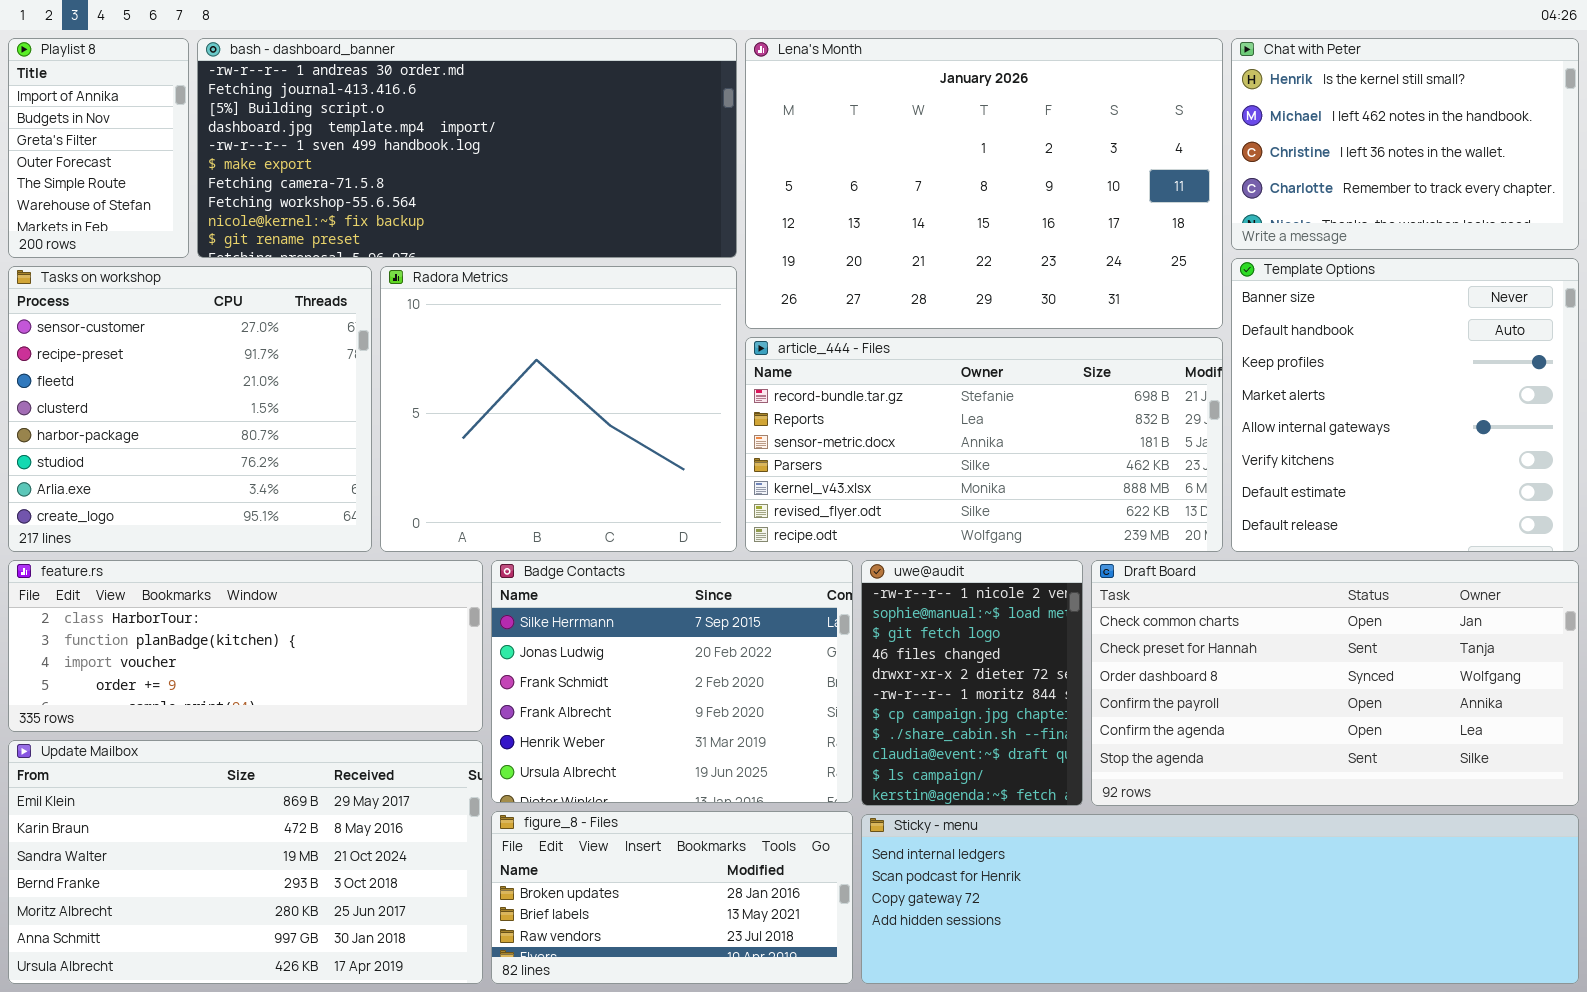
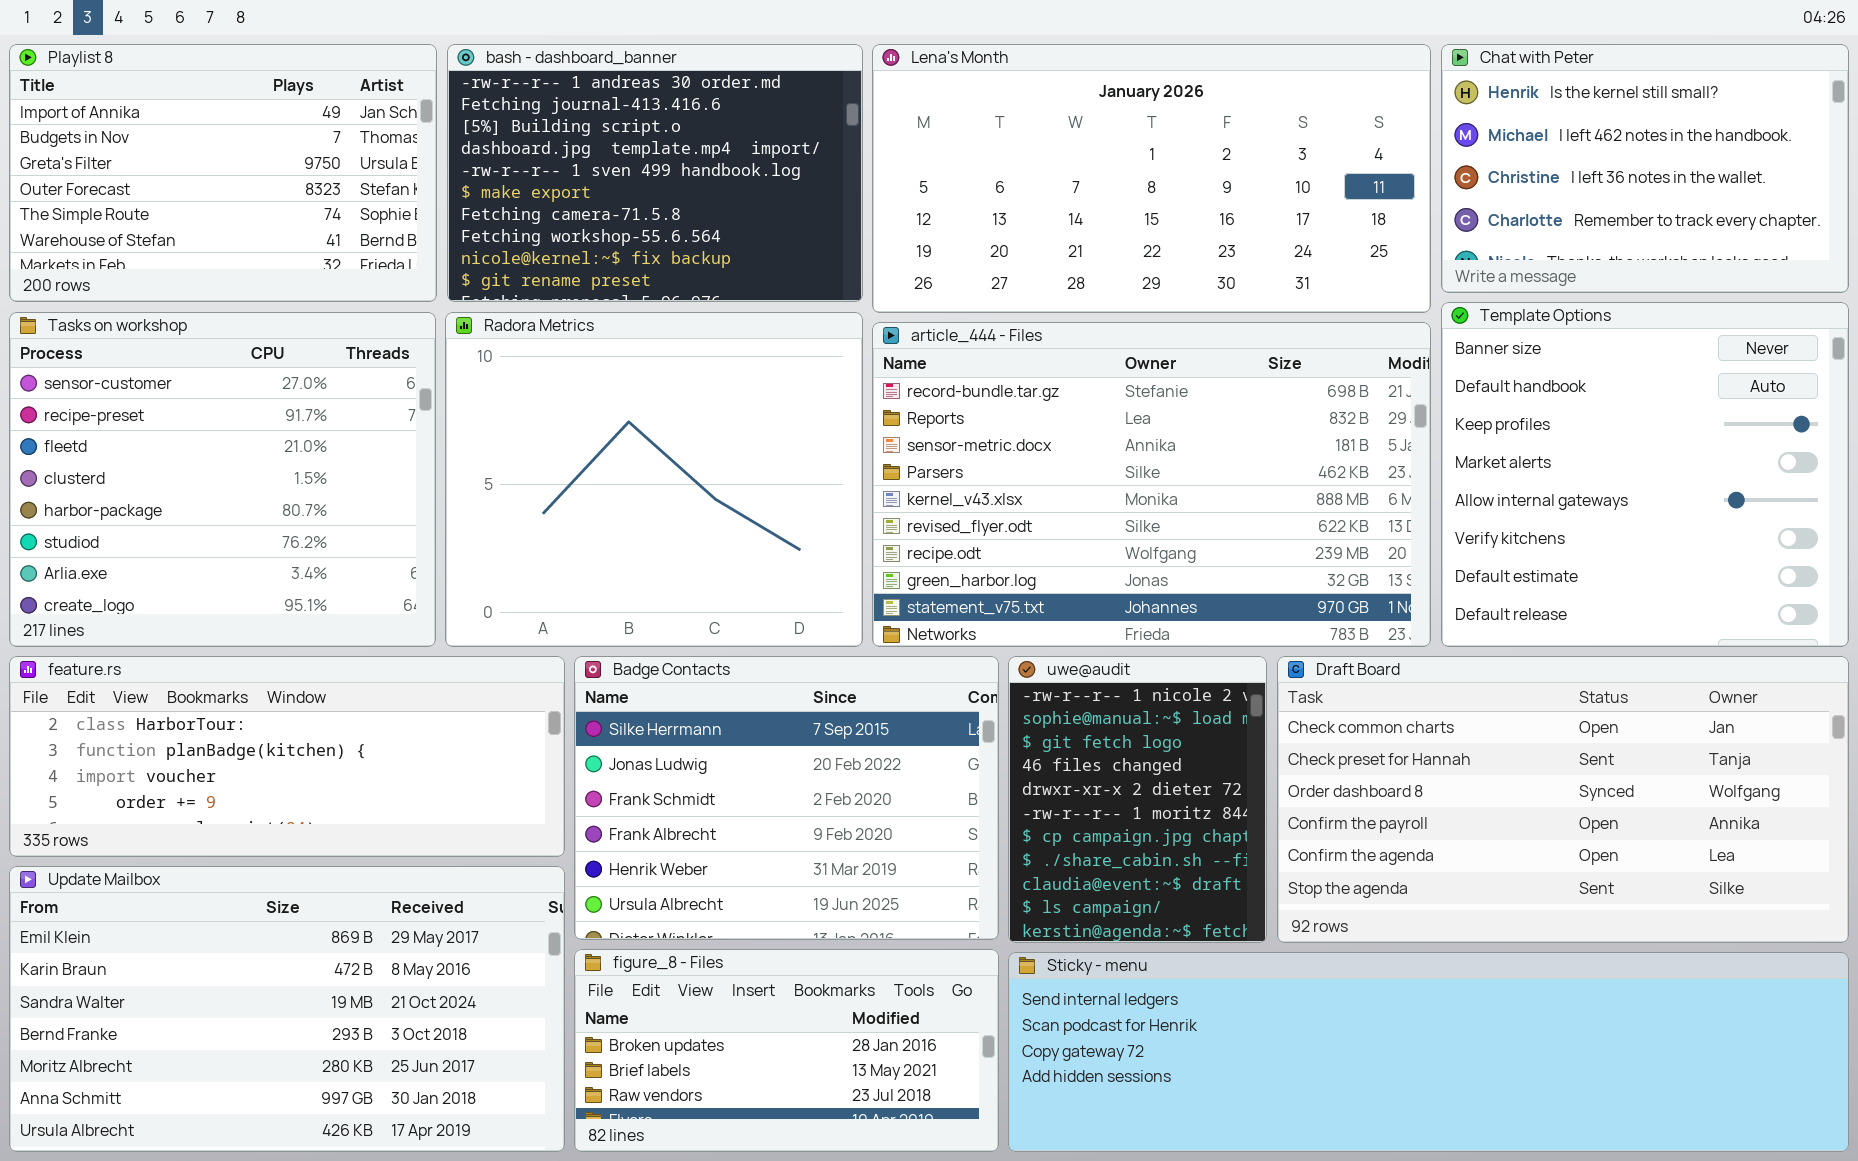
Playlist 8: [8,38,189,258] -> [9,44,437,302], resized
bash - dashboard_banner: [197,38,737,258] -> [447,44,863,302], resized
Lena's Month: [745,38,1223,329] -> [872,44,1431,313], resized
article_444 - Files: [745,337,1223,552] -> [872,322,1431,647], resized

